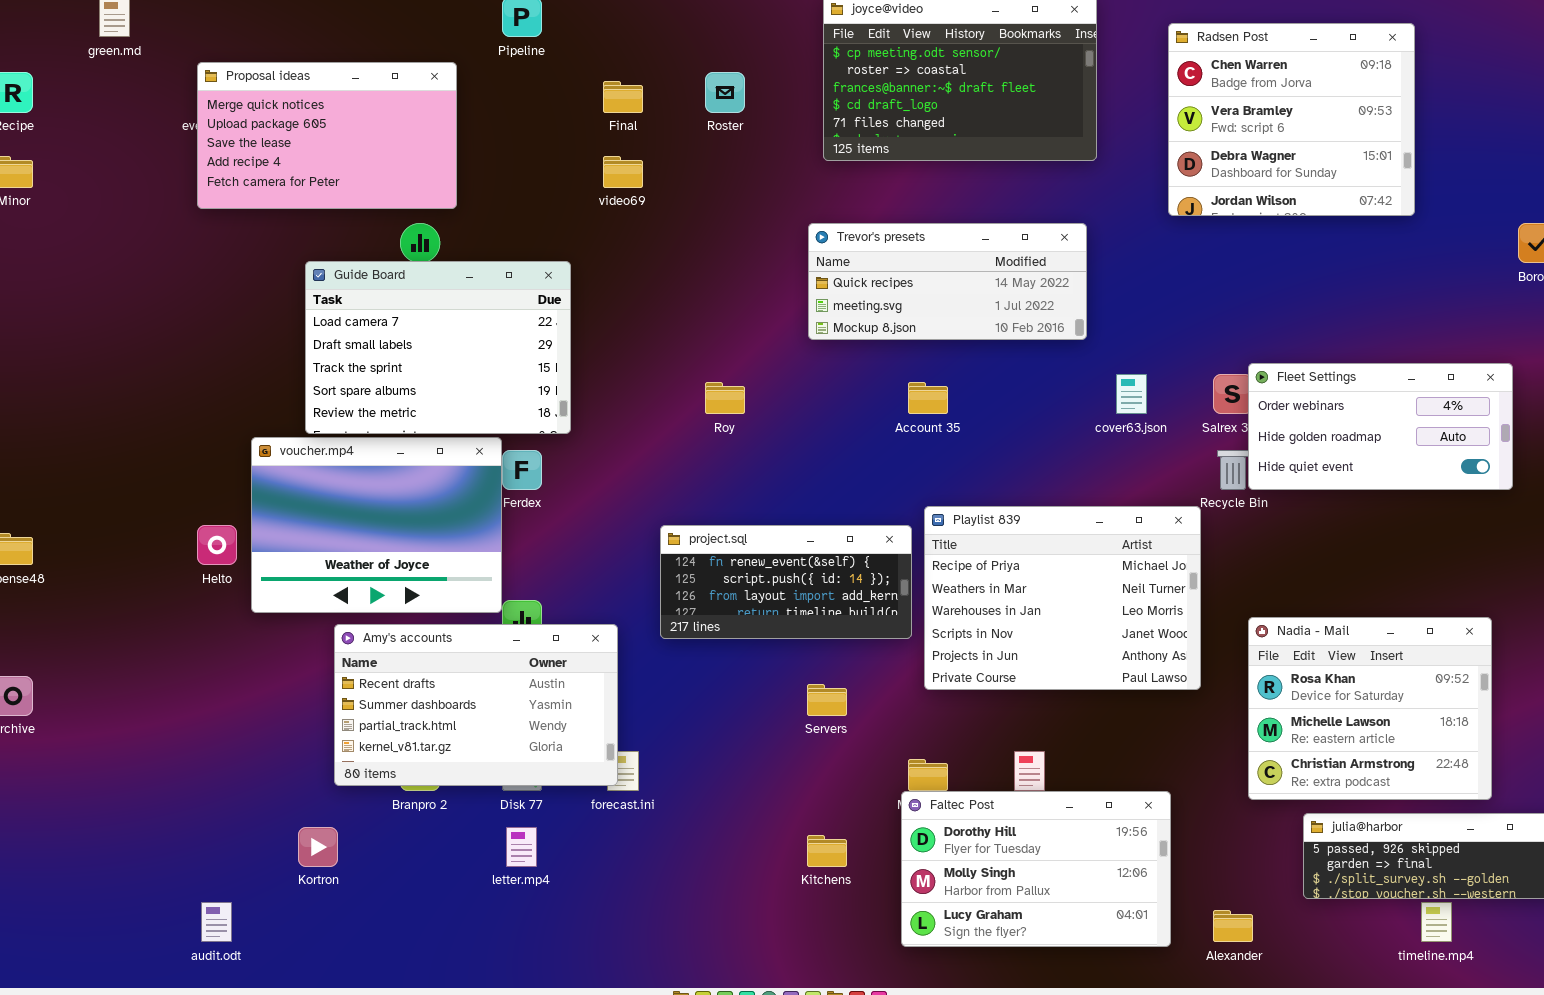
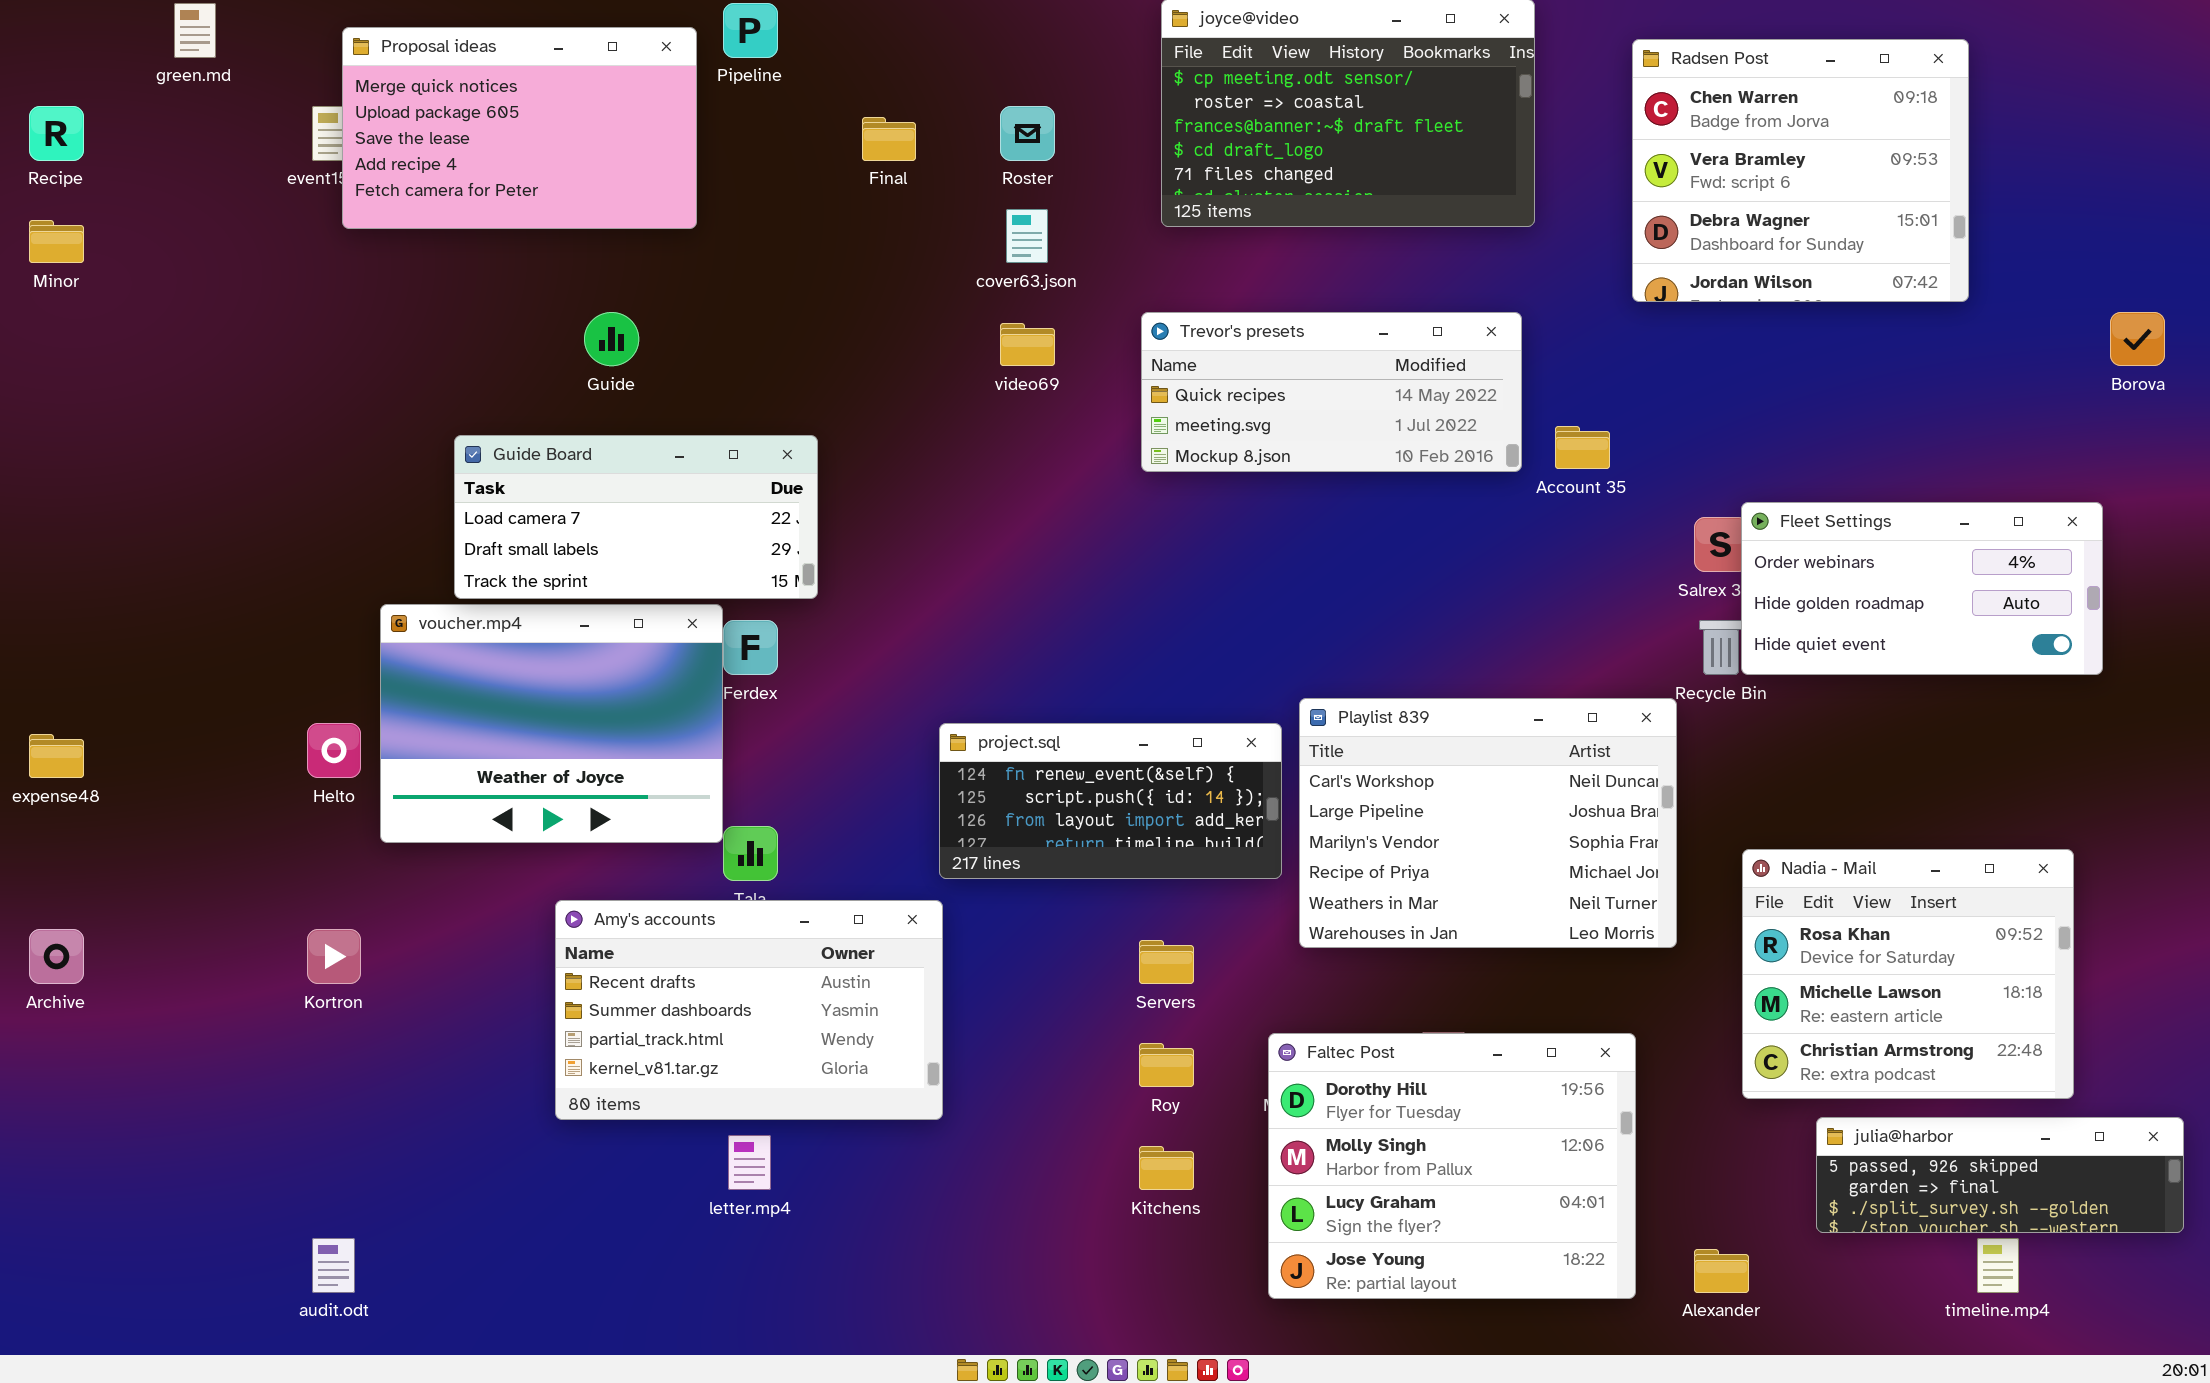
Proposal ideas: [197,62,457,209] -> [342,27,697,229], moved
video69: [603,156,643,188] -> [1000,323,1055,366], moved
Guide Board: [305,261,571,434] -> [454,435,818,599], resized
cover63.json: [1116,374,1147,414] -> [1006,209,1048,263], moved
Roy: [705,382,745,414] -> [1139,1043,1194,1087], moved
Account 35: [908,382,948,414] -> [1555,426,1610,469], moved
Playlist 839: [924,506,1201,690] -> [1299,698,1677,948], scrolled up 3 rows
Amy's accounts: [334,624,618,786] -> [555,900,943,1120], moved
Faltec Post: [901,791,1171,947] -> [1268,1033,1636,1299], resized
Kortron: [298,827,338,867] -> [307,929,361,984], moved

